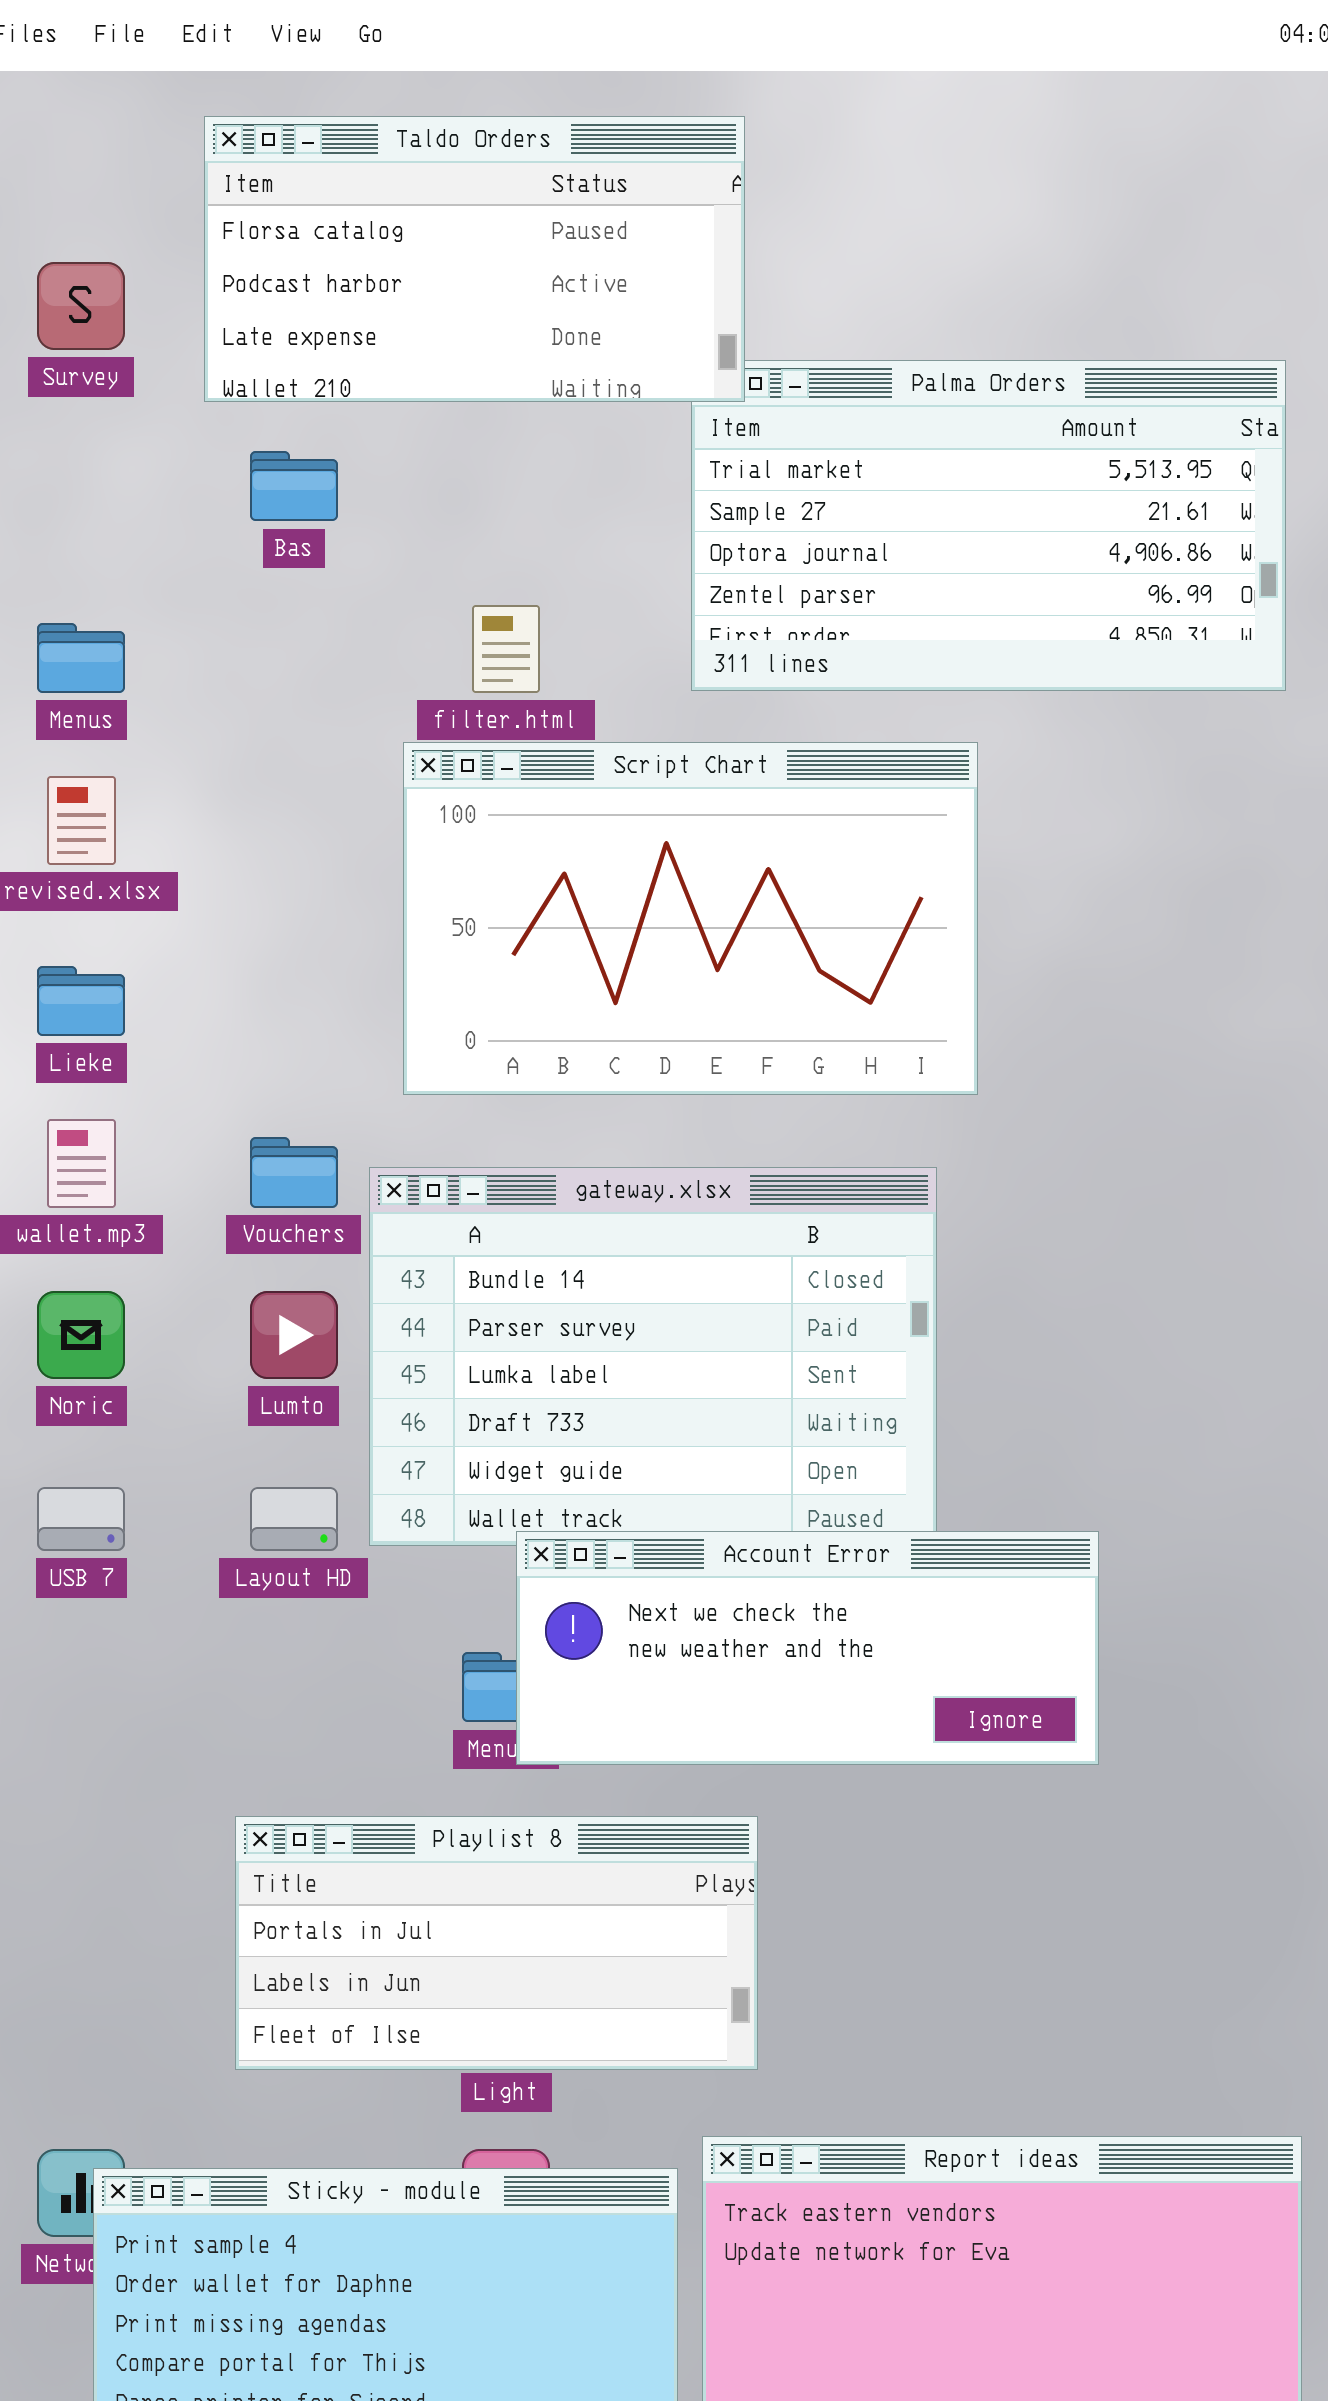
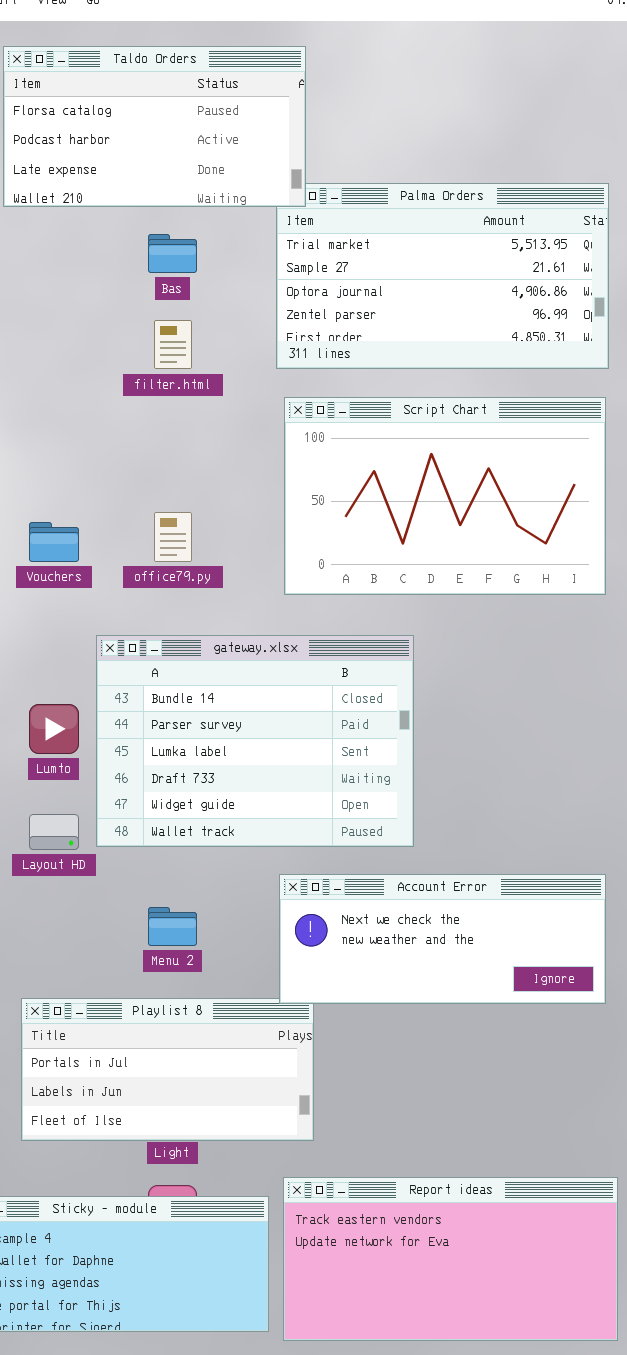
Bas: [250,451,338,521] -> [148,234,197,273], moved
Script Chart: [403,742,978,1095] -> [284,397,606,595], moved
Vouchers: [250,1137,338,1208] -> [29,522,79,562], moved
Account Error: [516,1531,1099,1765] -> [279,874,606,1004], moved

